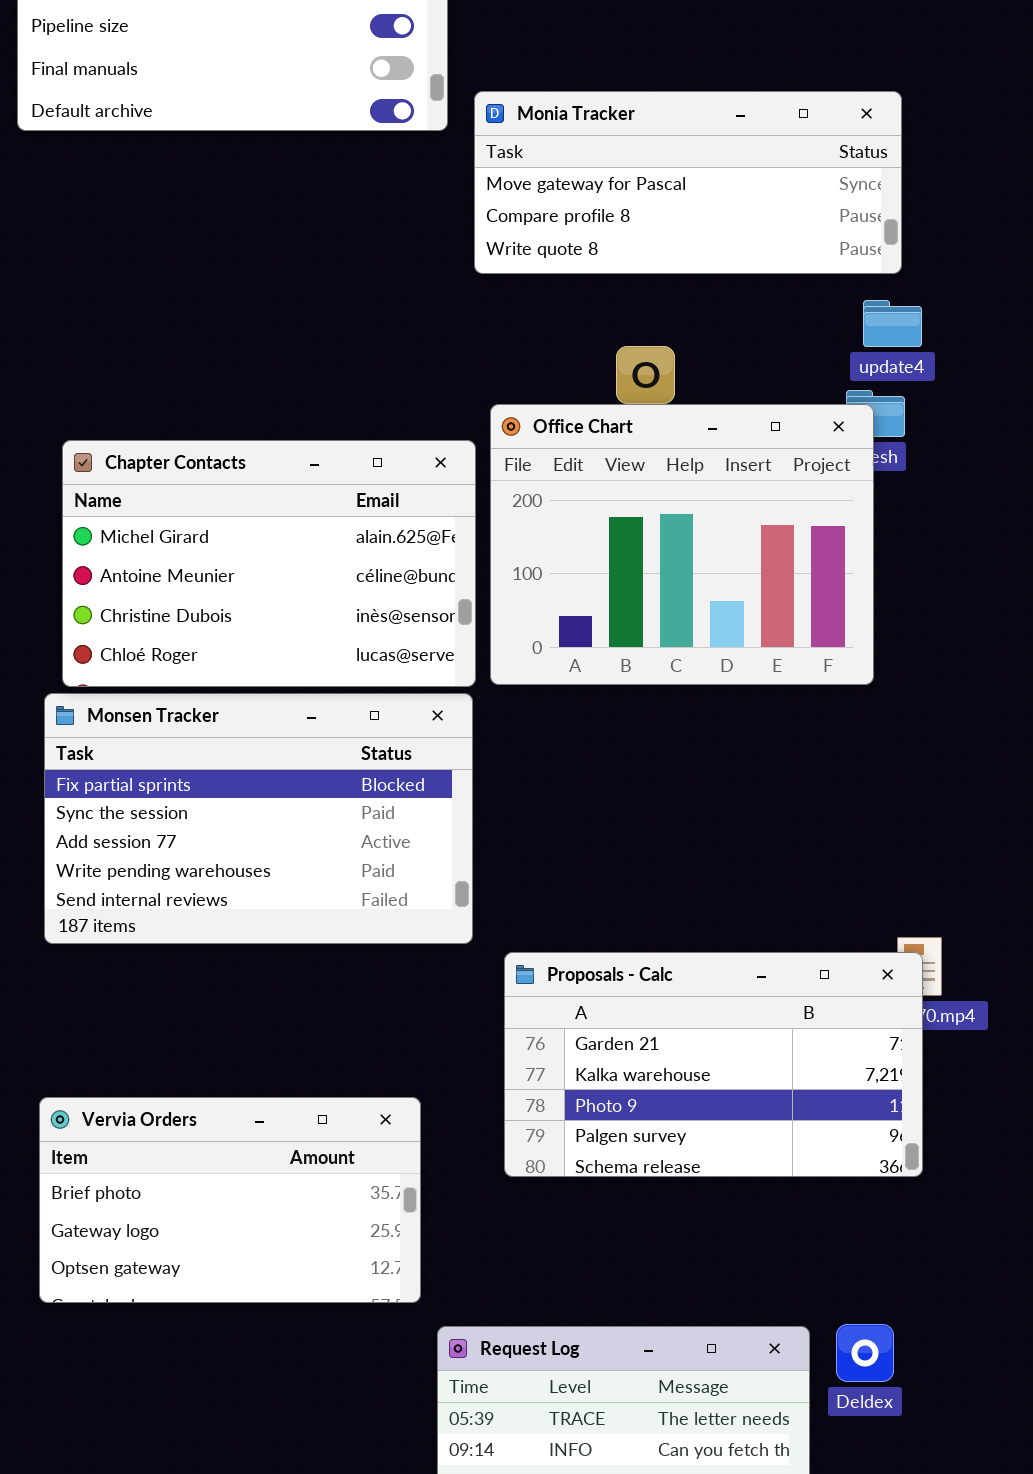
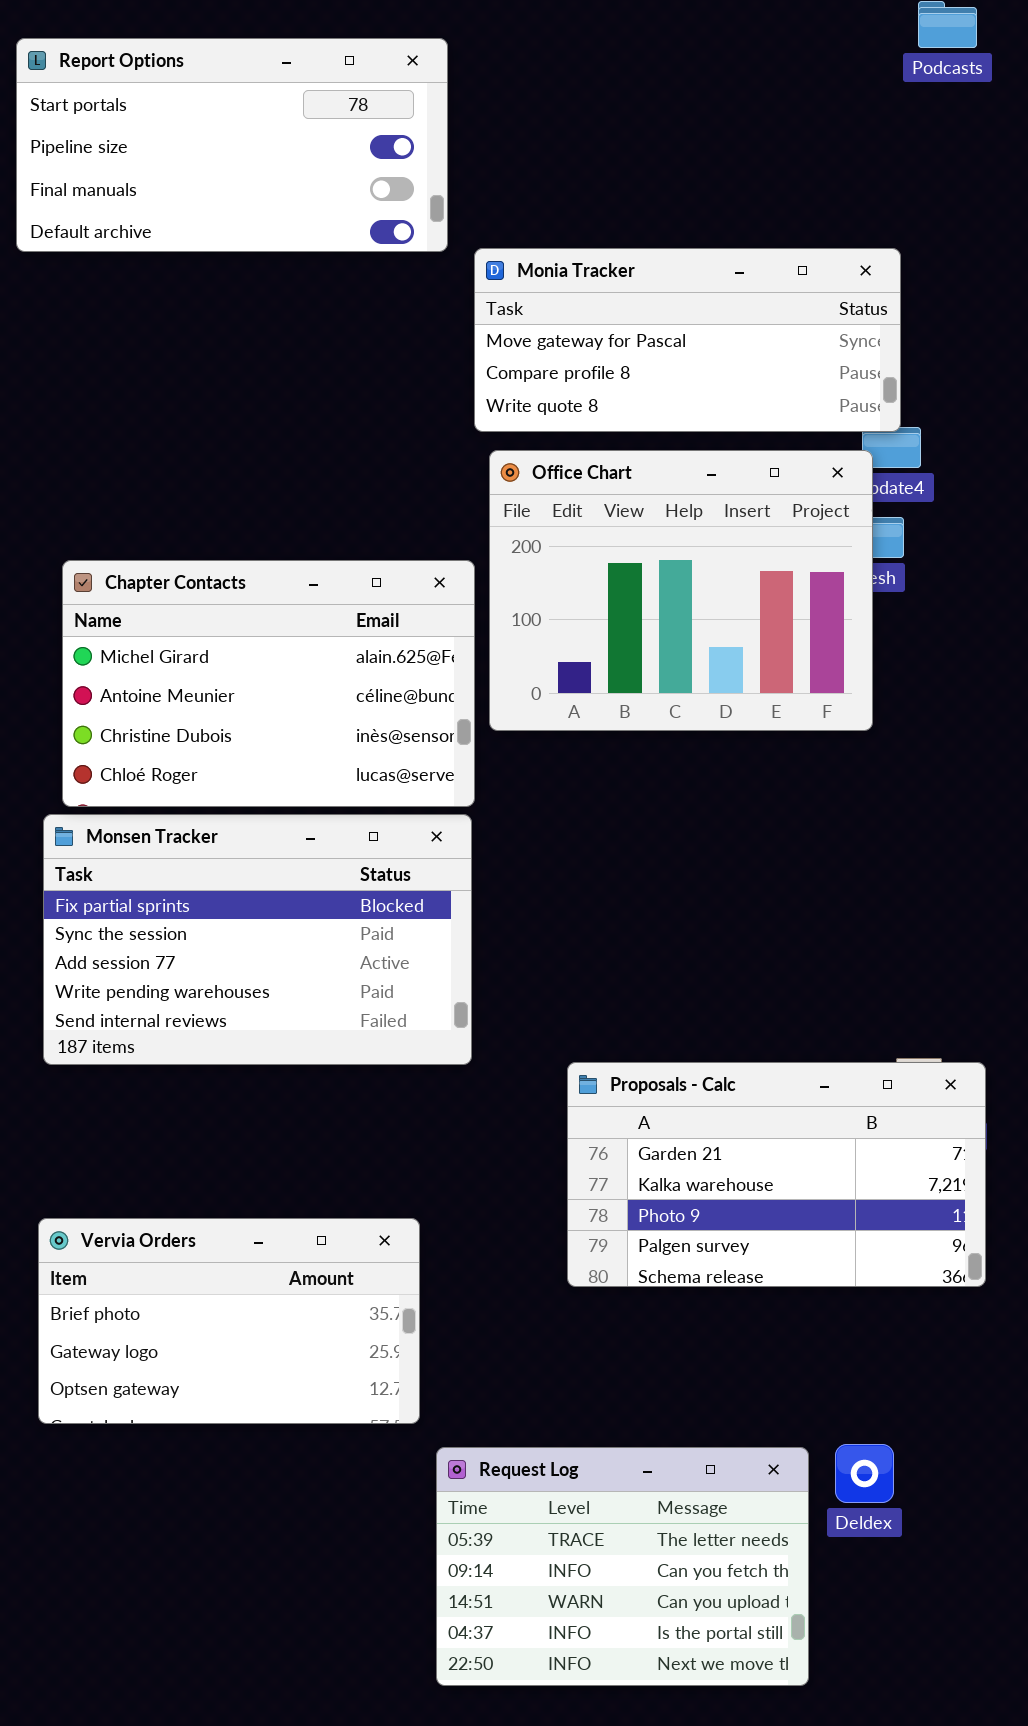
Monia Tracker: [474,91,902,274] -> [474,248,901,432], moved
Office Chart: [490,404,874,685] -> [489,450,873,731], moved
Proposals - Calc: [504,952,923,1177] -> [567,1062,986,1287], moved

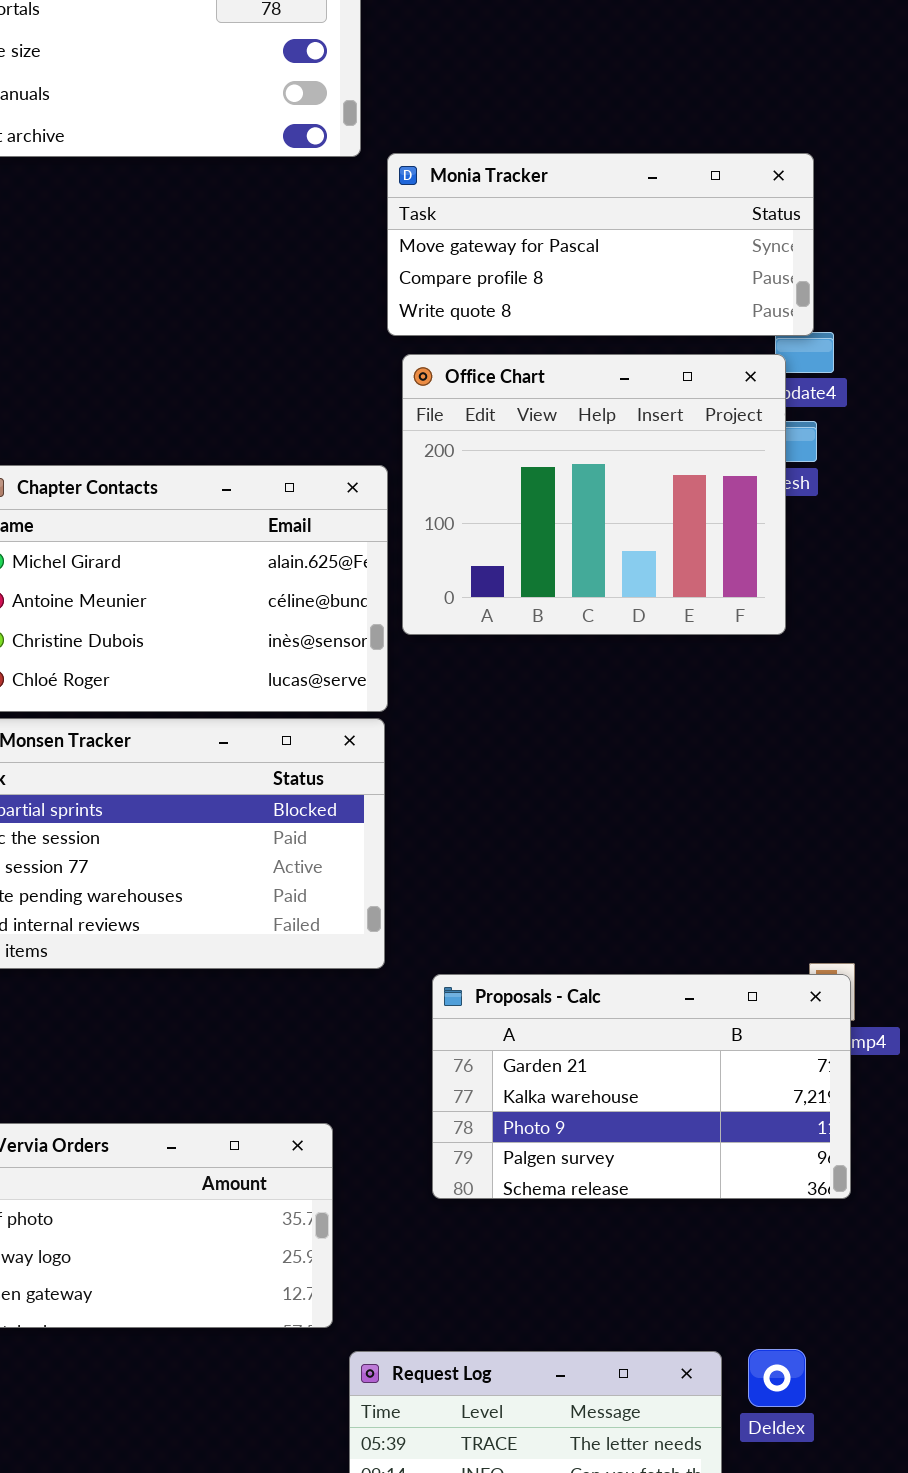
Proposals - Calc: [567,1062,986,1287] -> [432,974,851,1199], moved

